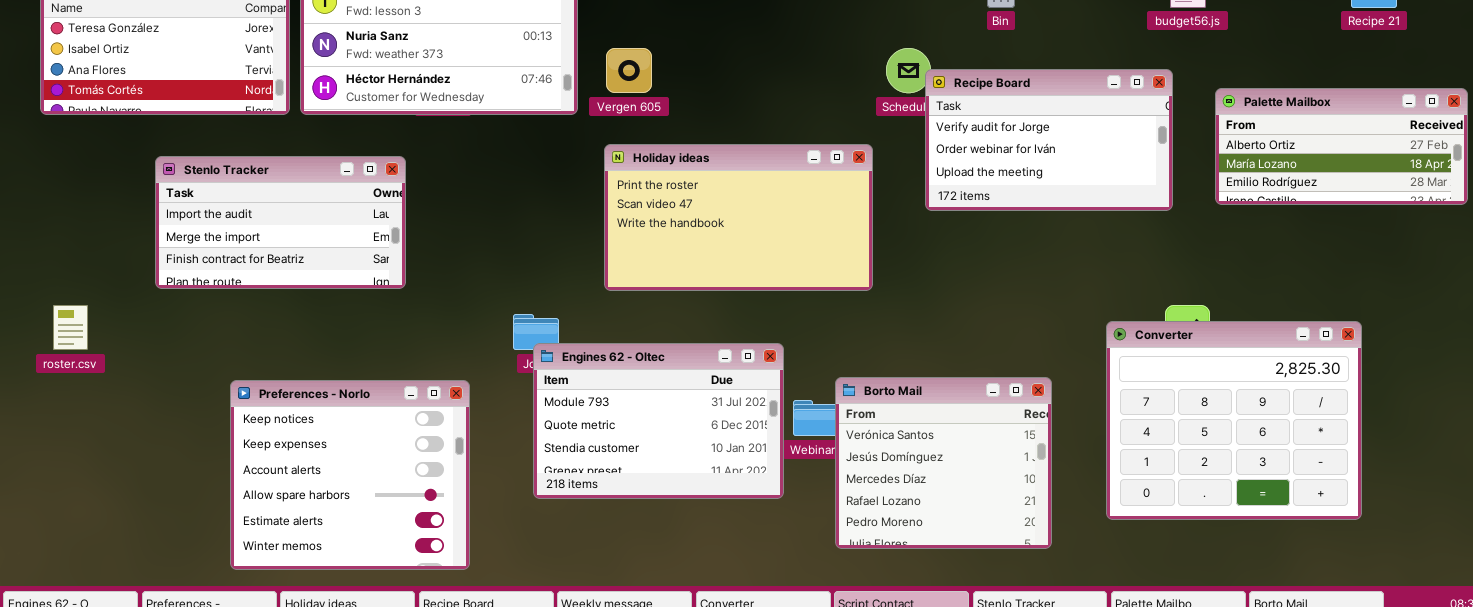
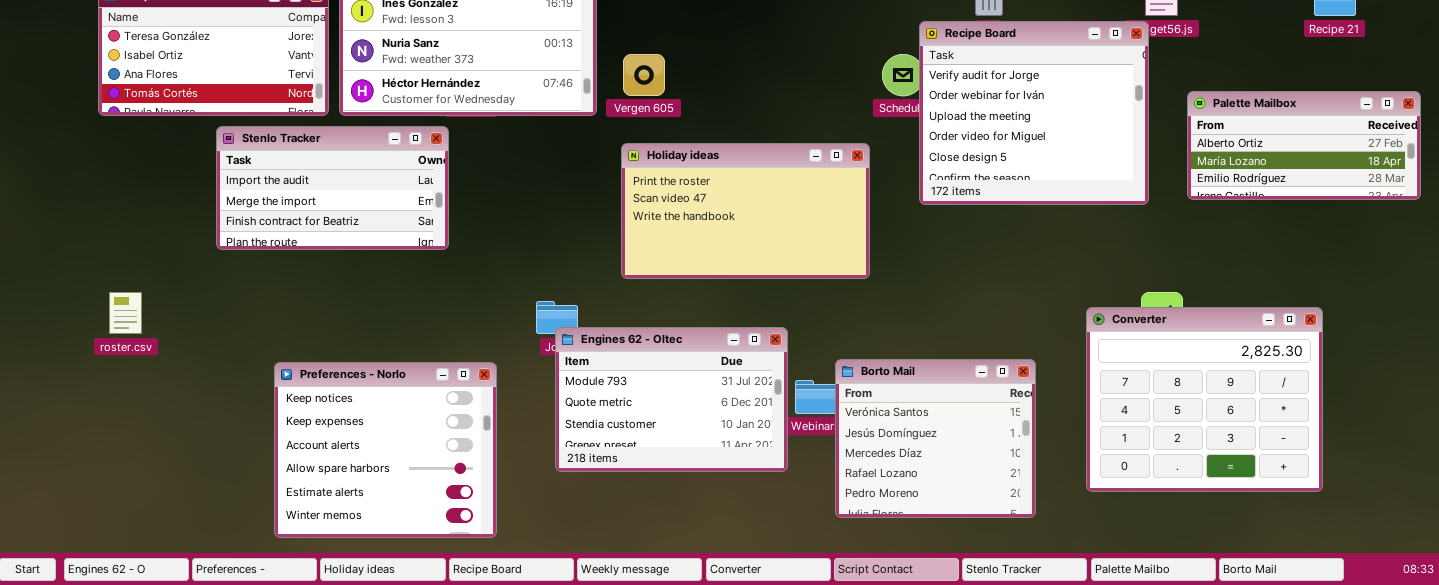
Recipe Board: [925,69,1173,211] -> [919,21,1149,205], resized
Stenlo Tracker: [155,156,406,289] -> [216,126,449,250], moved

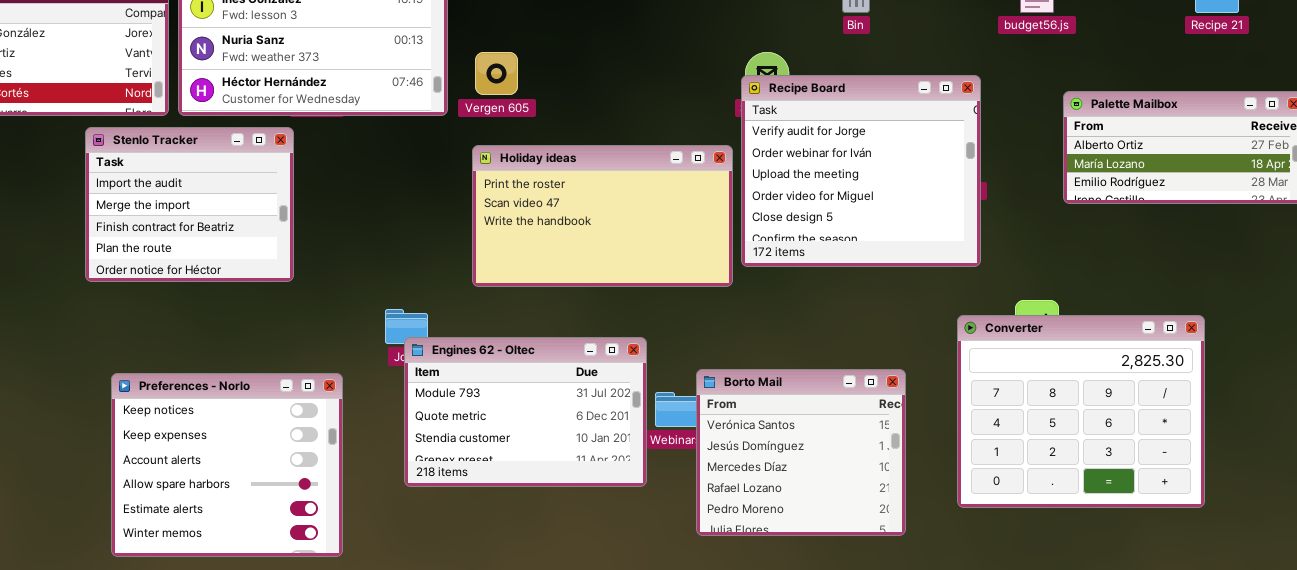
Recipe Board: [919,21,1149,205] -> [741,75,981,267], moved
Stenlo Tracker: [216,126,449,250] -> [85,127,294,282], resized

